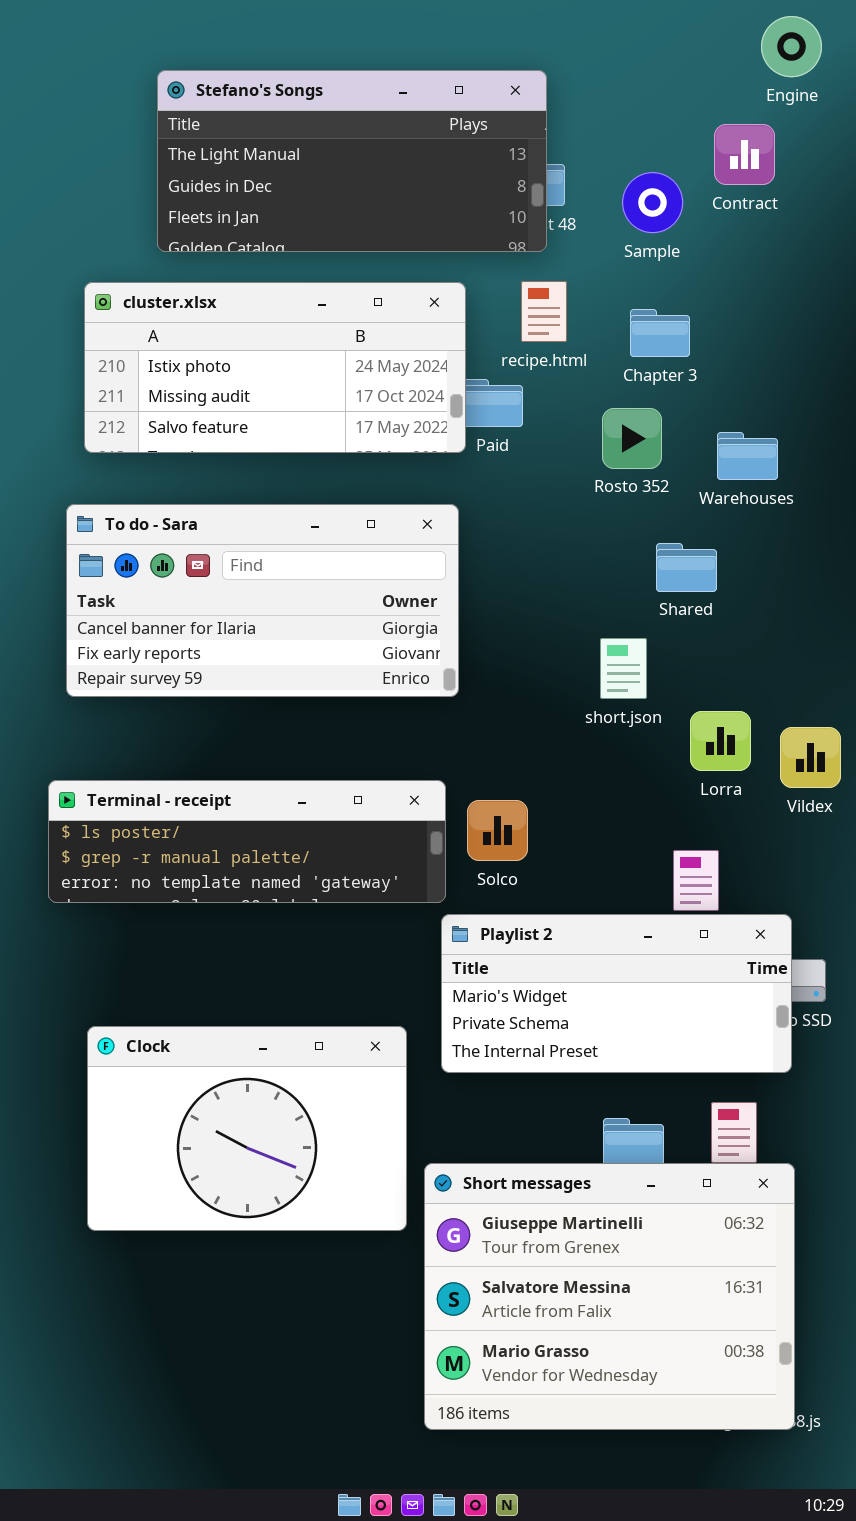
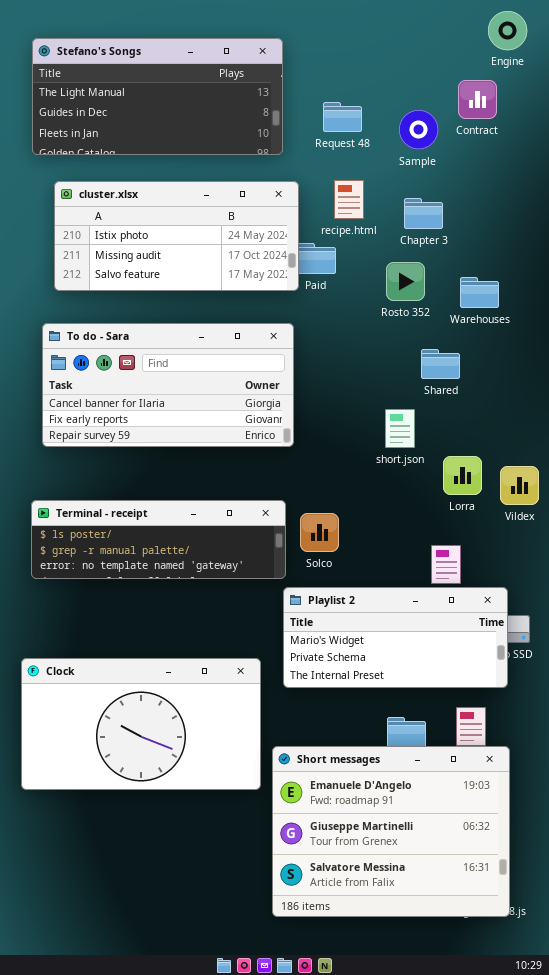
Stefano's Songs: [157,70,547,252] -> [32,38,283,155], moved
Clock: [87,1026,407,1231] -> [21,658,261,790], resized
Short messages: [424,1163,795,1430] -> [272,746,510,917], scrolled up 1 row

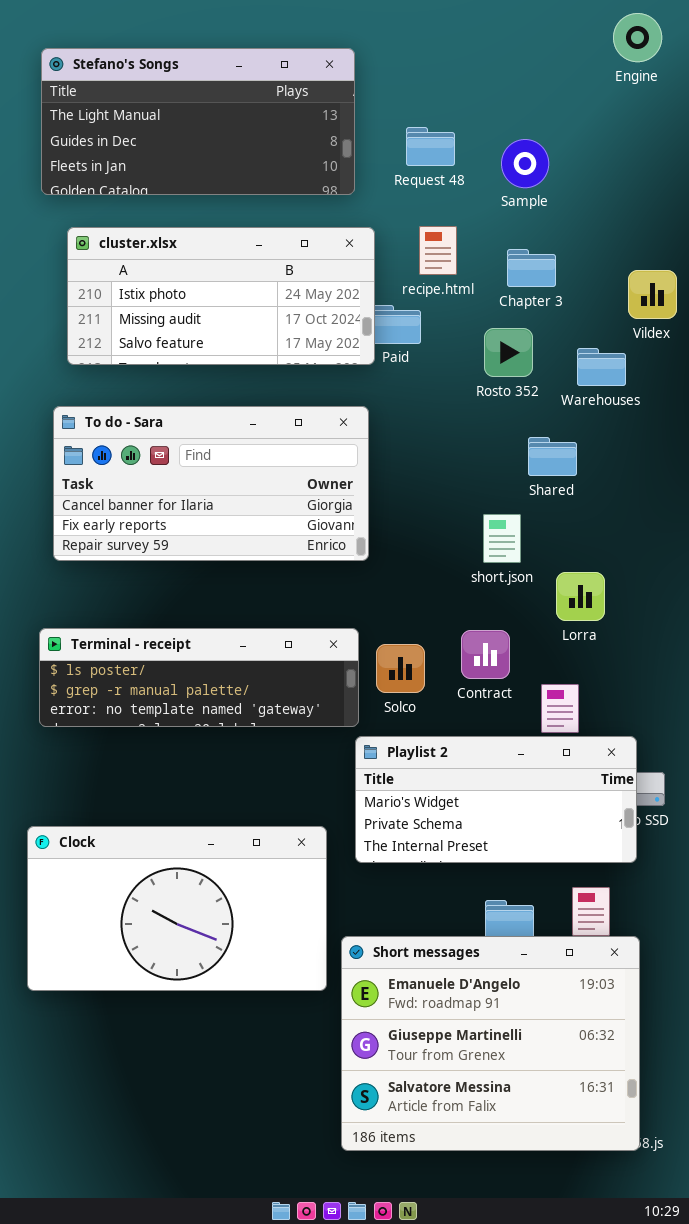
Contract: [458,80,497,119] -> [461,630,510,679], moved
Vildex: [500,466,539,505] -> [628,270,677,319], moved

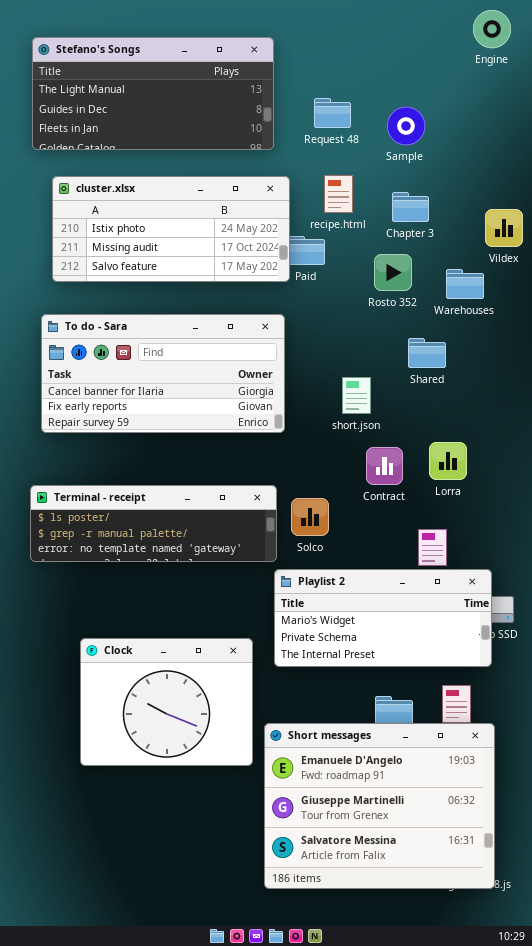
short.json: [483,514,521,563] -> [342,377,371,414], moved
Contract: [461,630,510,679] -> [366,447,403,485], moved
Clock: [27,826,327,991] -> [80,638,253,766], resized

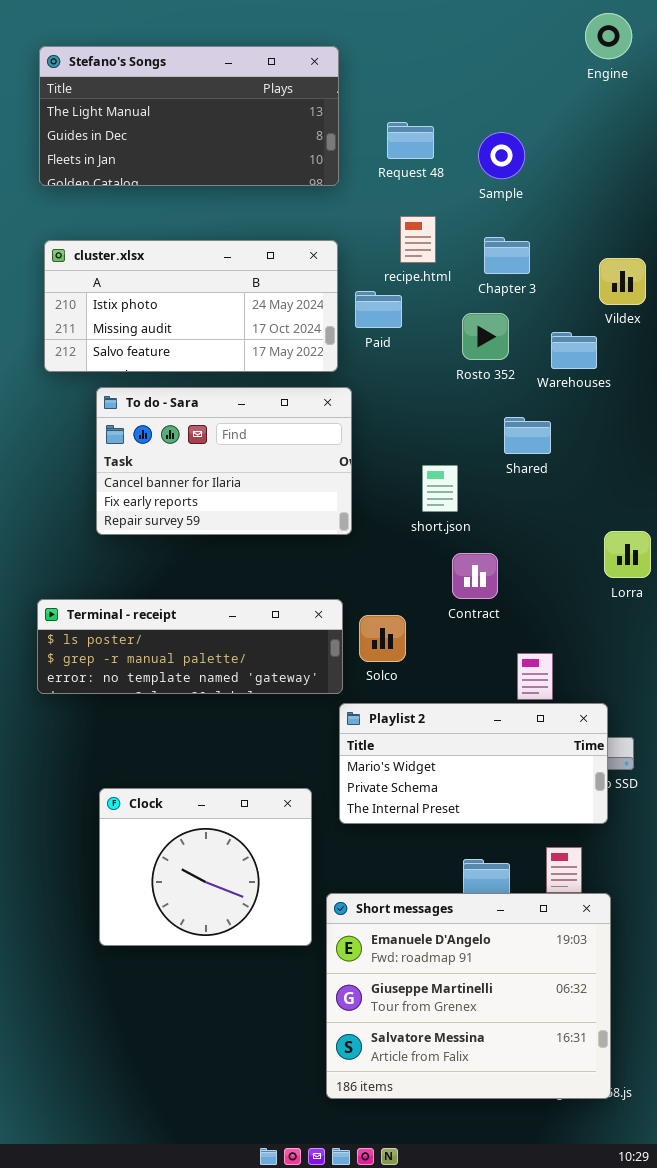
cluster.xlsx: [52,176,290,282] -> [44,240,338,372], moved
To do - Sara: [41,314,285,433] -> [96,387,352,535], resized
Lorra: [429,442,467,480] -> [604,531,651,578], moved

